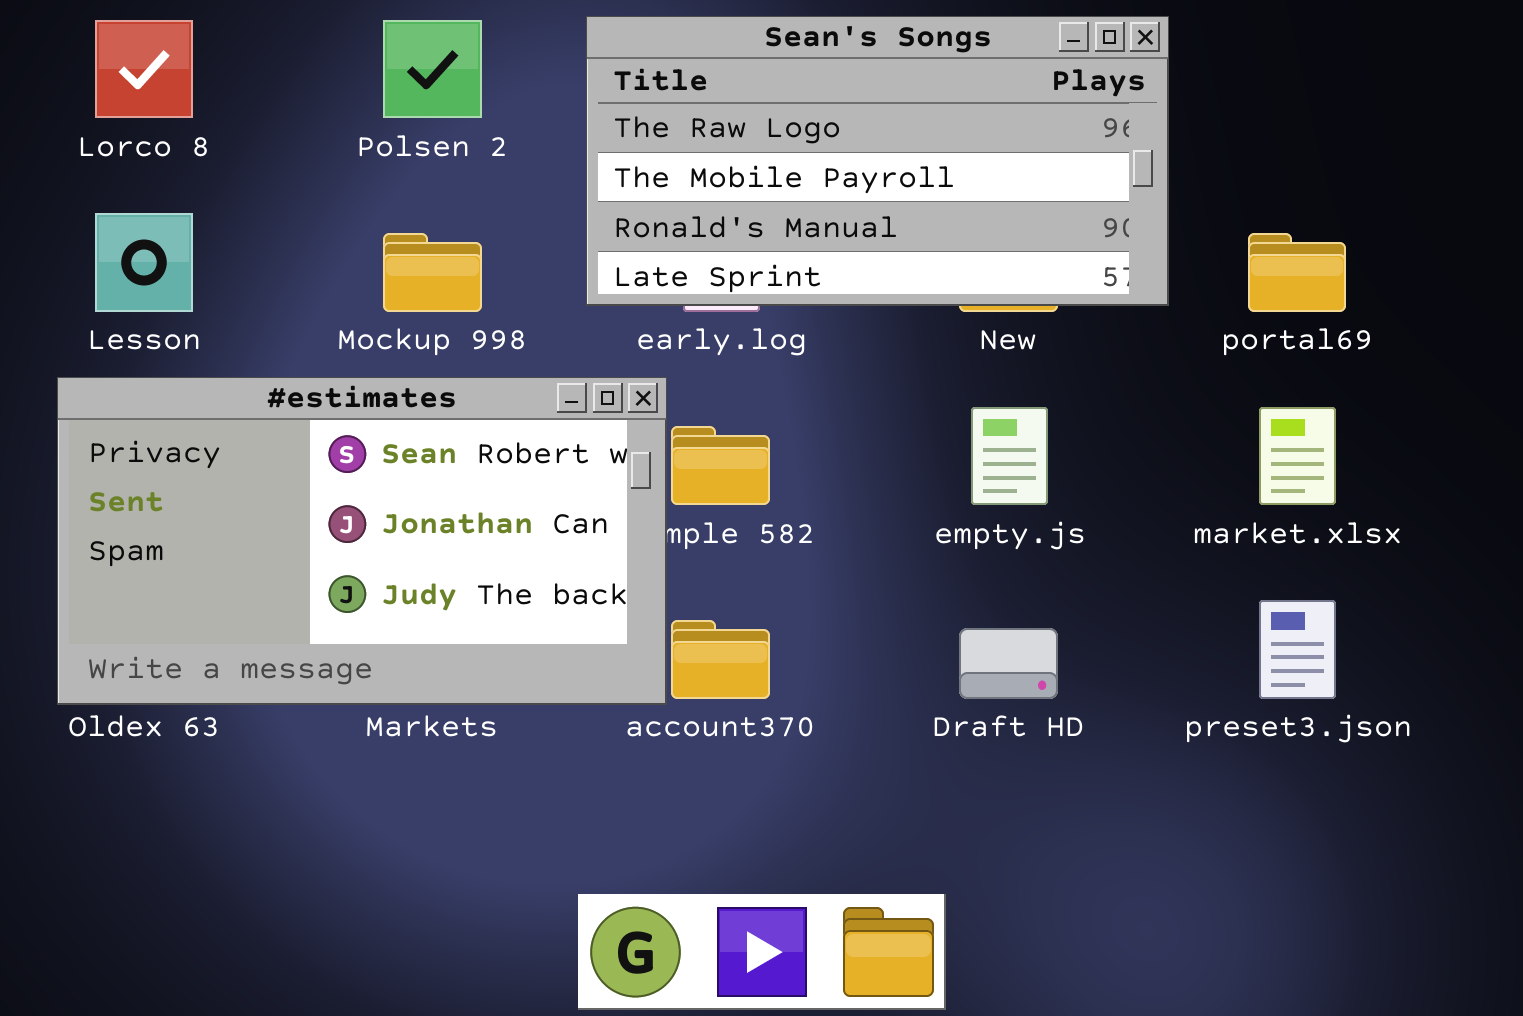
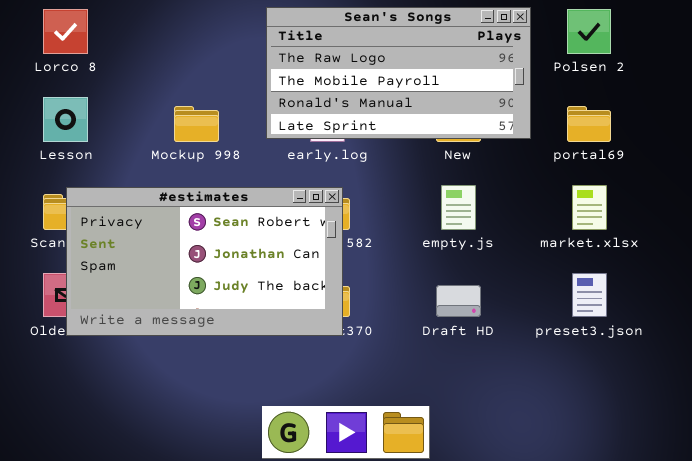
Polsen 2: [383,20,482,118] -> [567,9,611,54], moved
#estimates: [57,377,667,705] -> [66,187,343,336], moved

